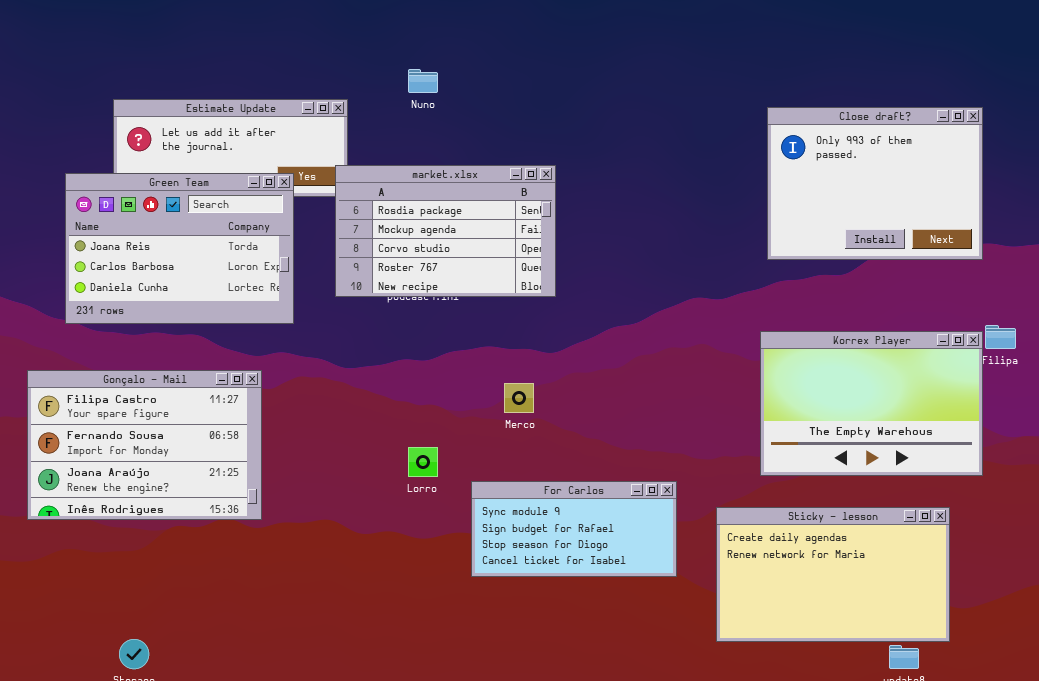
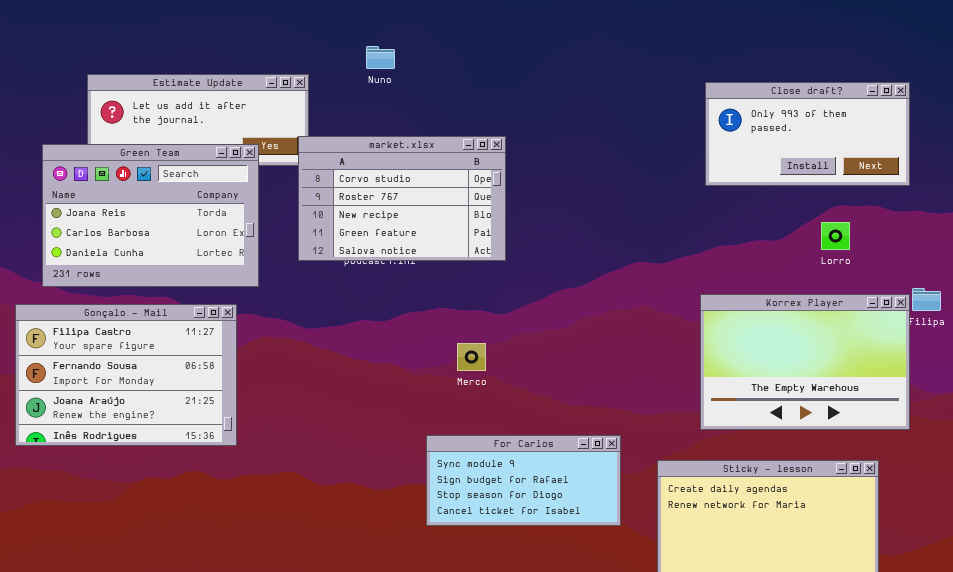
Close draft?: [767,107,983,260] -> [705,82,910,186], resized
market.xlsx: [335,165,556,297] -> [298,136,506,261], scrolled down 2 rows
Gonçalo - Mail: [27,370,262,520] -> [15,304,237,446], moved
Lorro: [408,447,438,477] -> [821,222,850,250], moved

